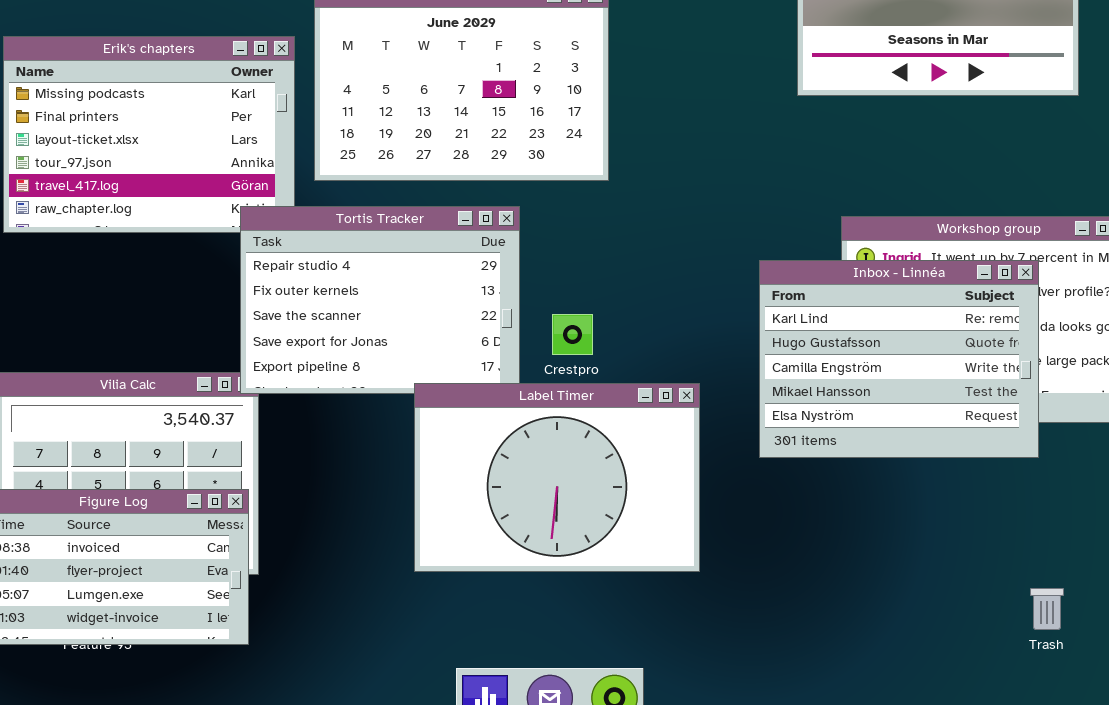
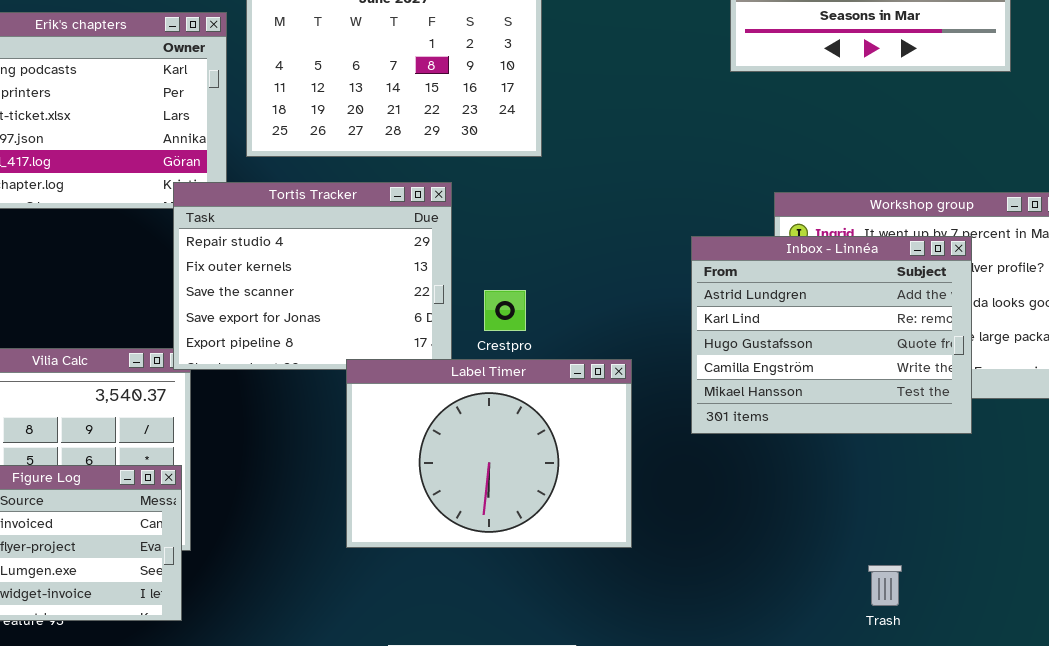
Inbox - Linnéa: [759,260,1039,458] -> [691,236,972,434], scrolled up 1 row
Trash: [1030,588,1064,630] -> [868,565,902,606], moved

